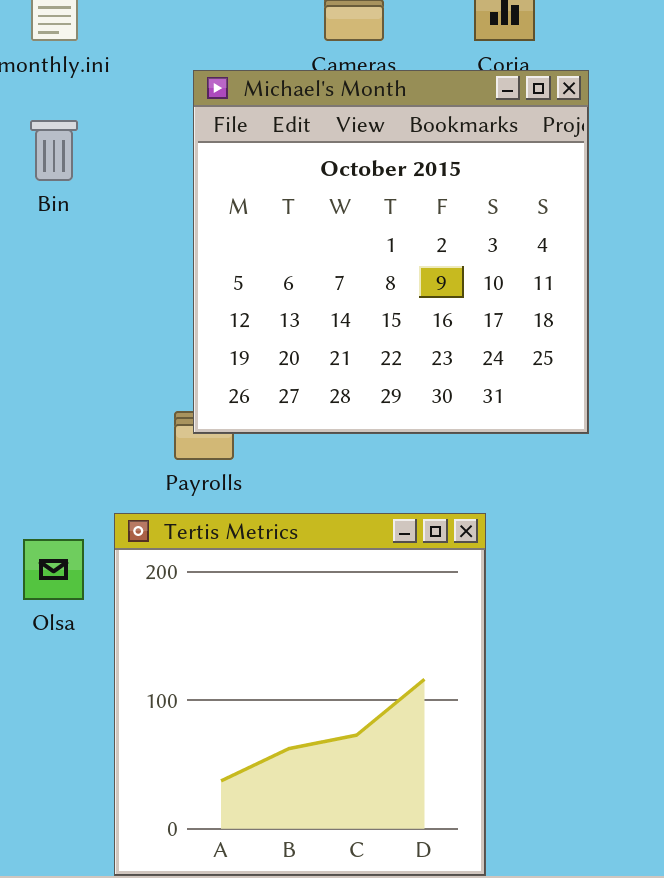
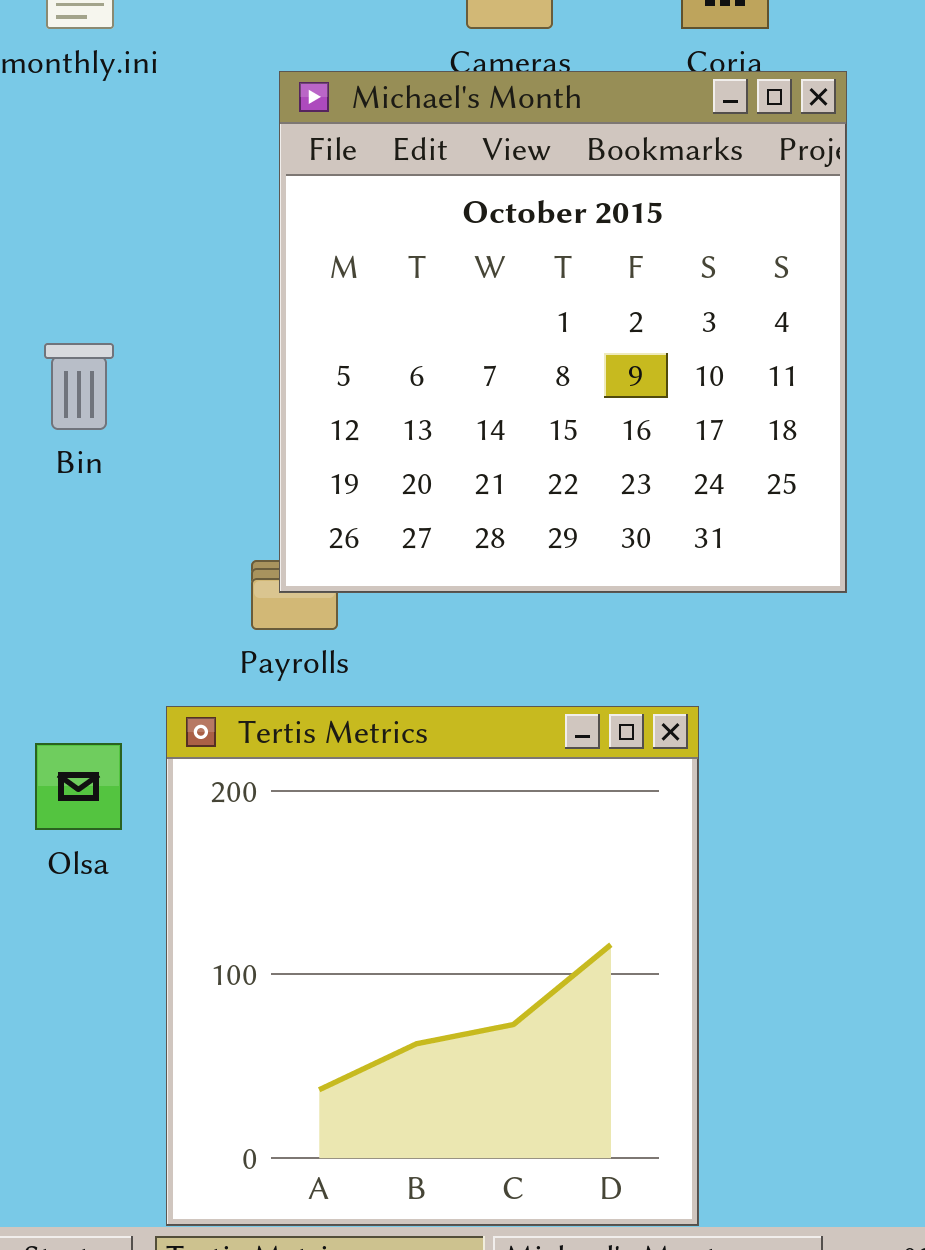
Bin: [30,120,78,181] -> [44,343,114,430], moved

